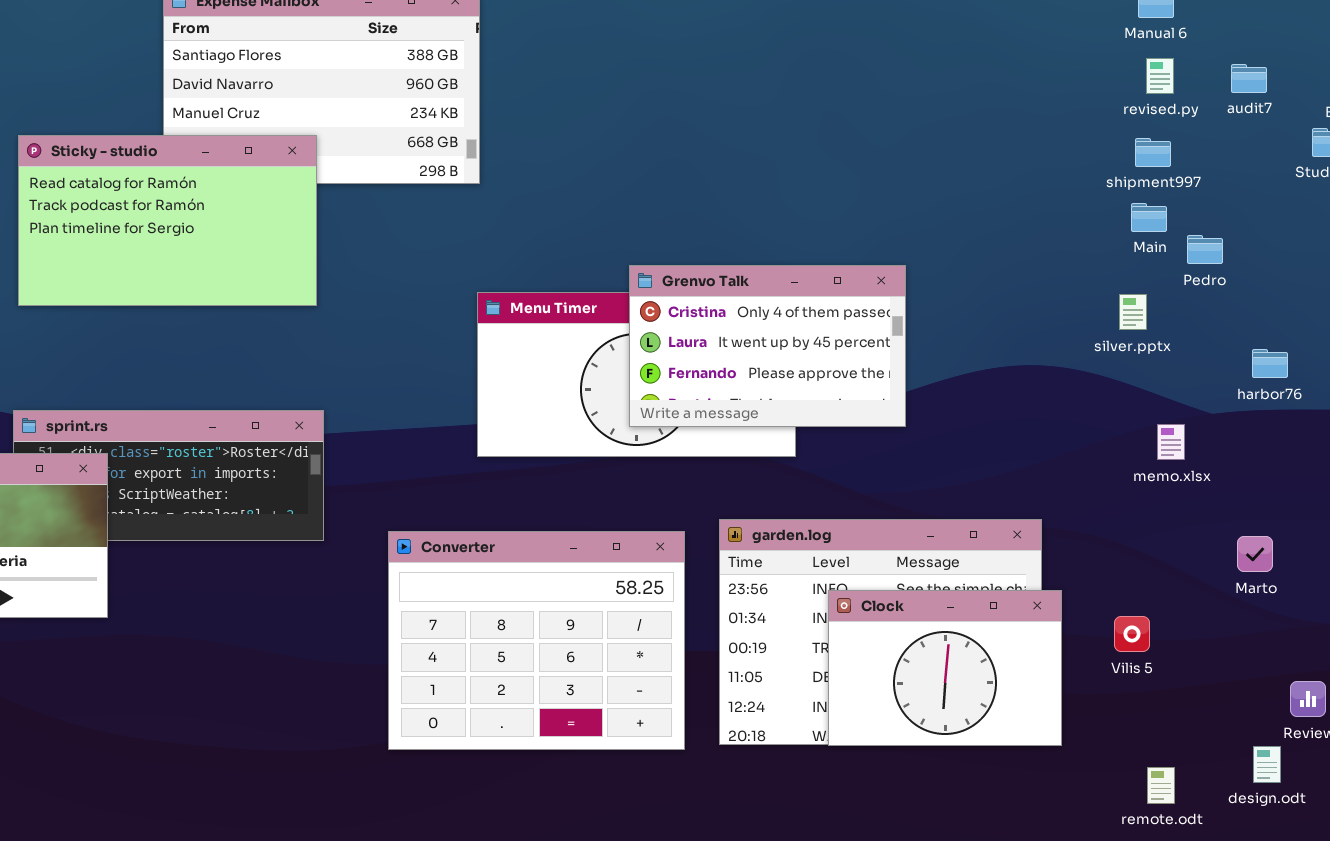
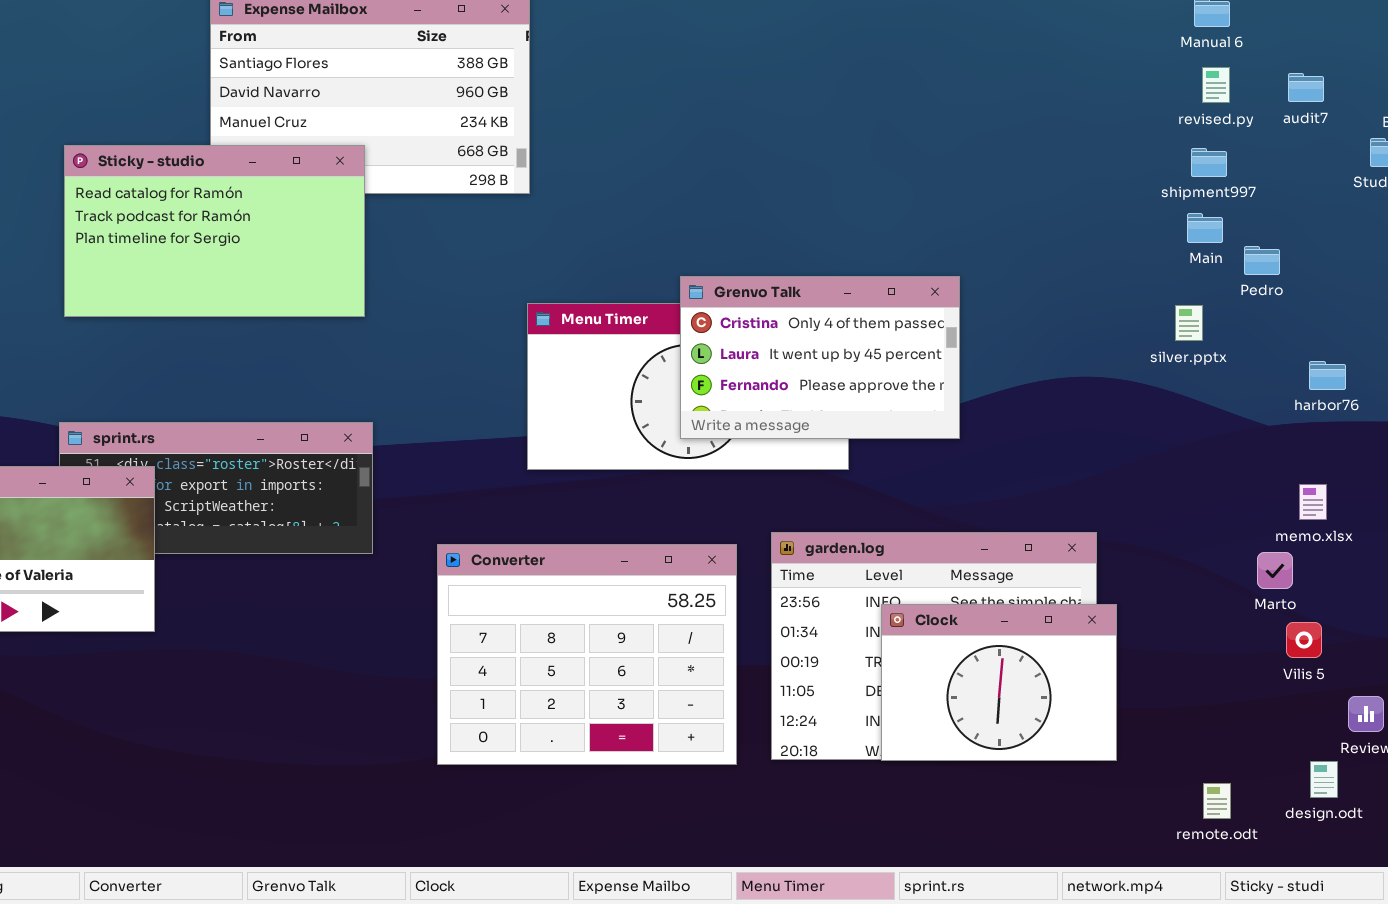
memo.xlsx: [1157,424,1185,460] -> [1299,484,1327,520], moved
Marto: [1237,536,1273,572] -> [1257,552,1293,589], moved
Vilis 5: [1114,616,1150,652] -> [1286,622,1322,658], moved

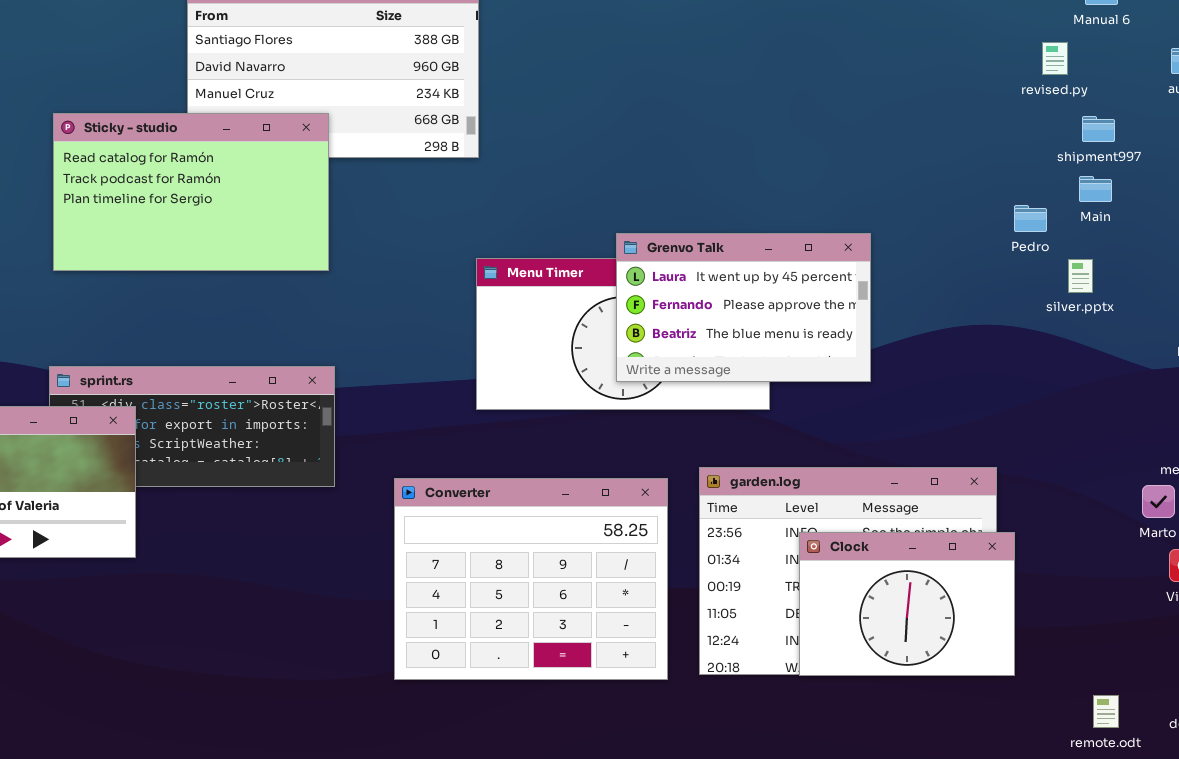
revised.py: [1202,67,1230,103] -> [1042,42,1068,75], moved
Pedro: [1244,246,1280,275] -> [1014,205,1047,232], moved
Grenvo Talk: [680,276,960,439] -> [616,233,871,382], scrolled down 1 row

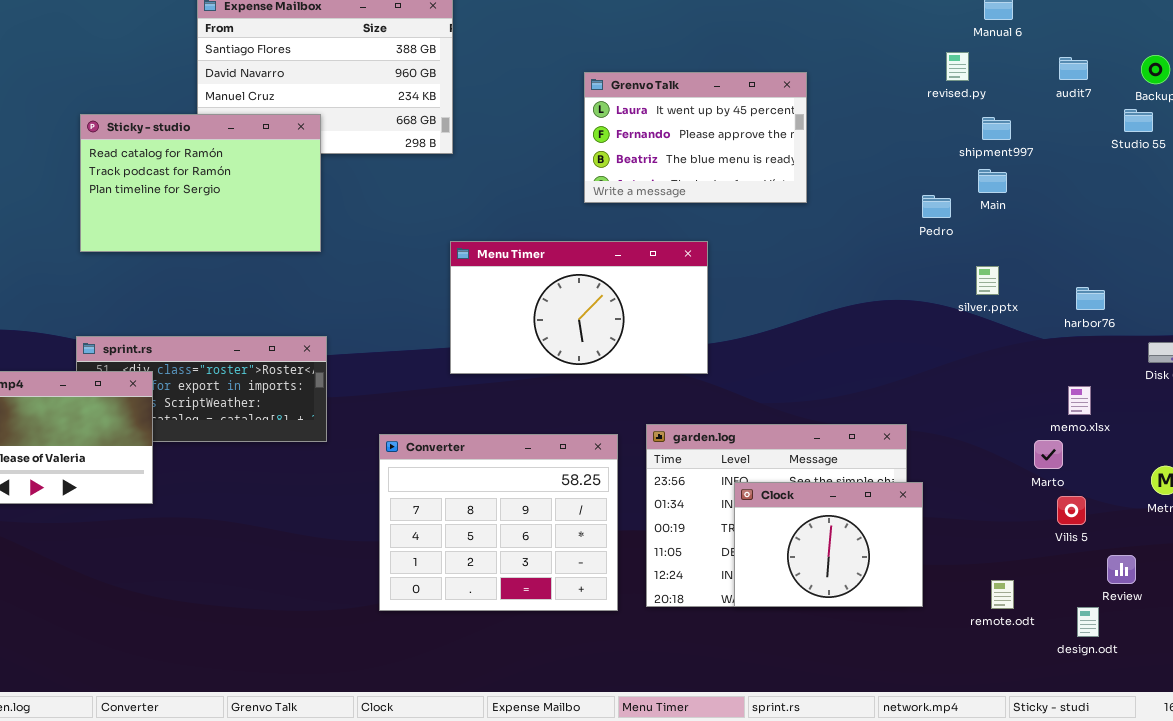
Grenvo Talk: [616,233,871,382] -> [584,72,807,203], moved
silver.pptx: [1068,259,1093,293] -> [976,266,999,295], moved
remote.odt: [1093,695,1119,728] -> [991,580,1014,609], moved

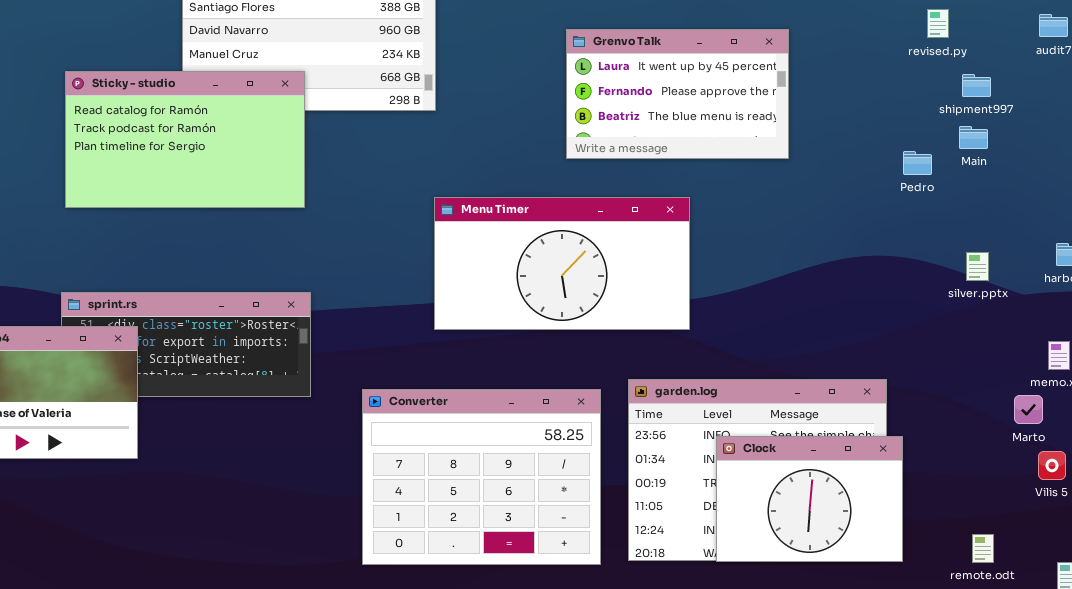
silver.pptx: [976,266,999,295] -> [966,252,989,281], moved

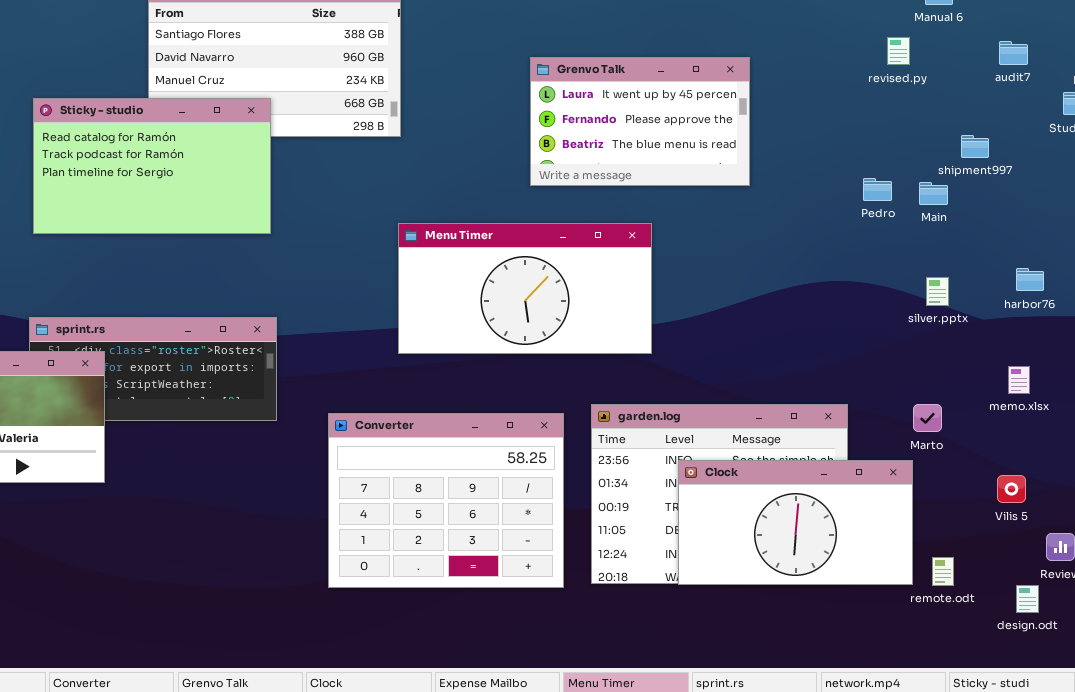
shipment997: [962,74,991,97] -> [961,135,989,158], moved
Main: [959,126,988,149] -> [919,182,948,205], moved
Marto: [1014,395,1043,424] -> [913,404,942,432], moved
Clock: [716,436,903,562] -> [678,460,913,585], resized

